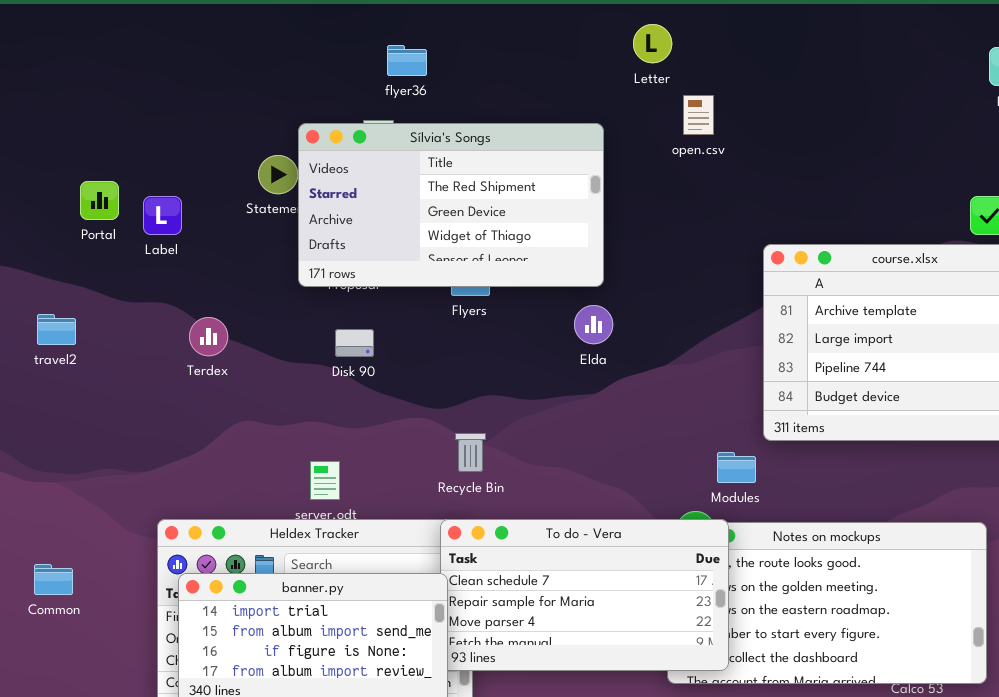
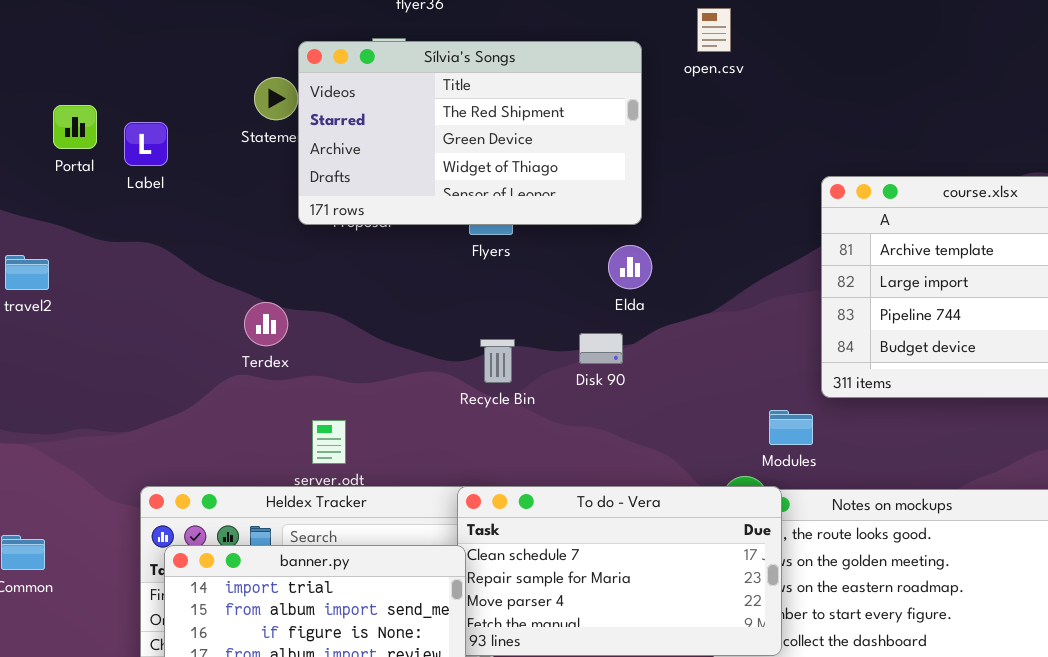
open.csv: [683,95,714,135] -> [697,8,731,52], moved
Terdex: [189,317,228,356] -> [244,302,288,346], moved
Disk 90: [335,329,374,357] -> [579,333,623,364], moved
Recycle Bin: [455,433,486,472] -> [480,339,515,383], moved

